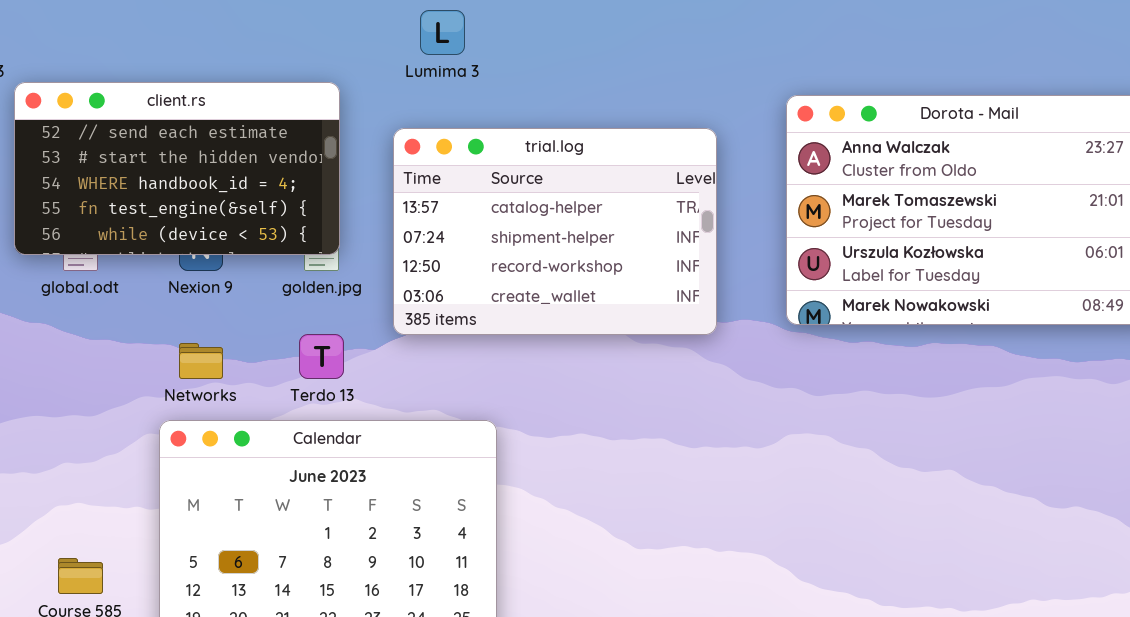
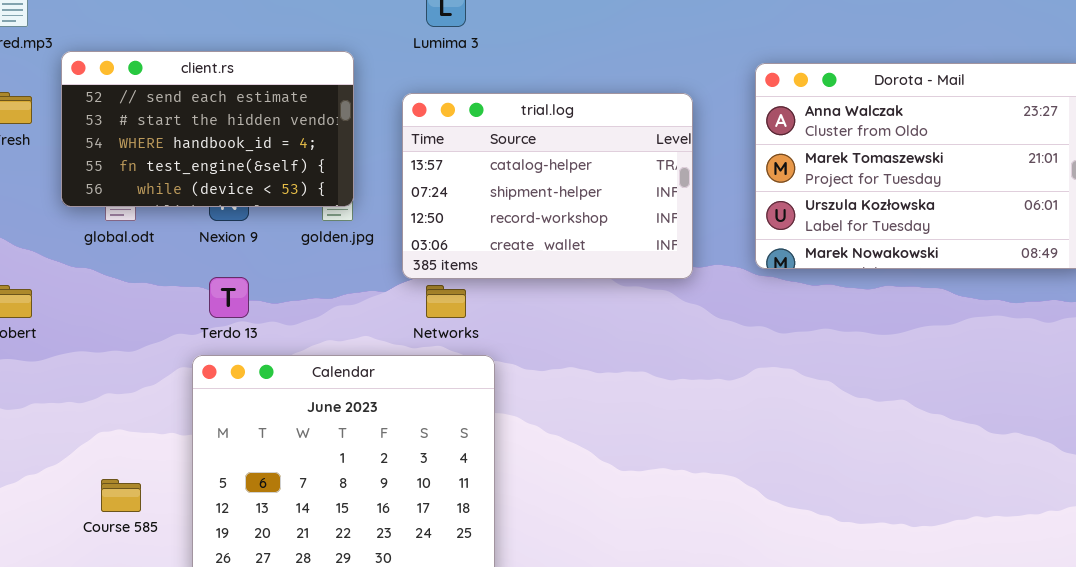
Terdo 13: [299,334,344,379] -> [209,277,249,318], moved
Networks: [179,343,223,379] -> [426,285,466,318], moved

